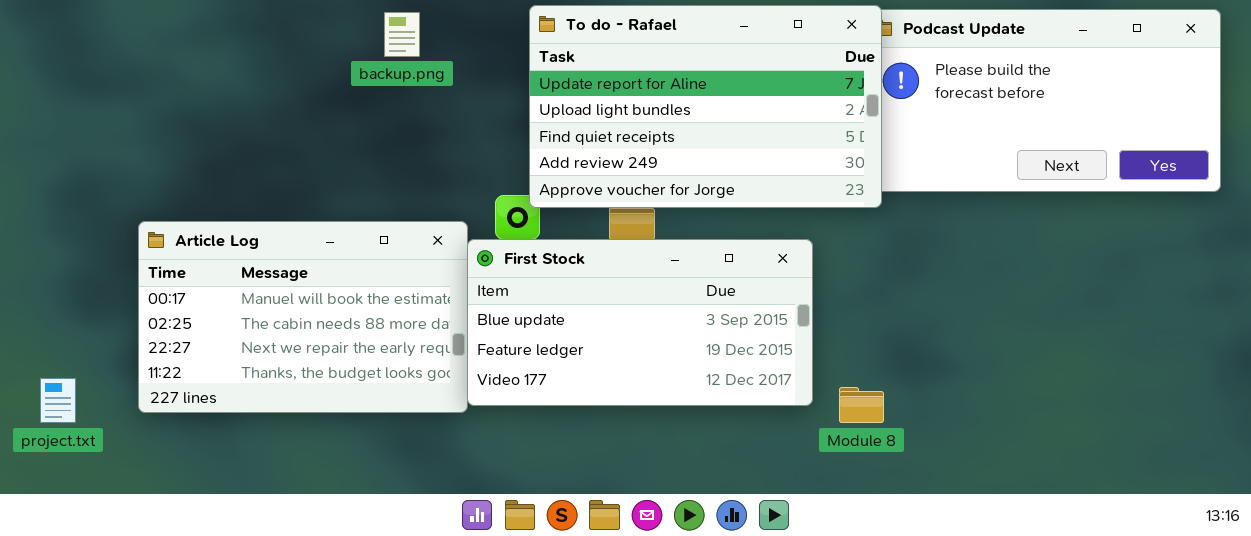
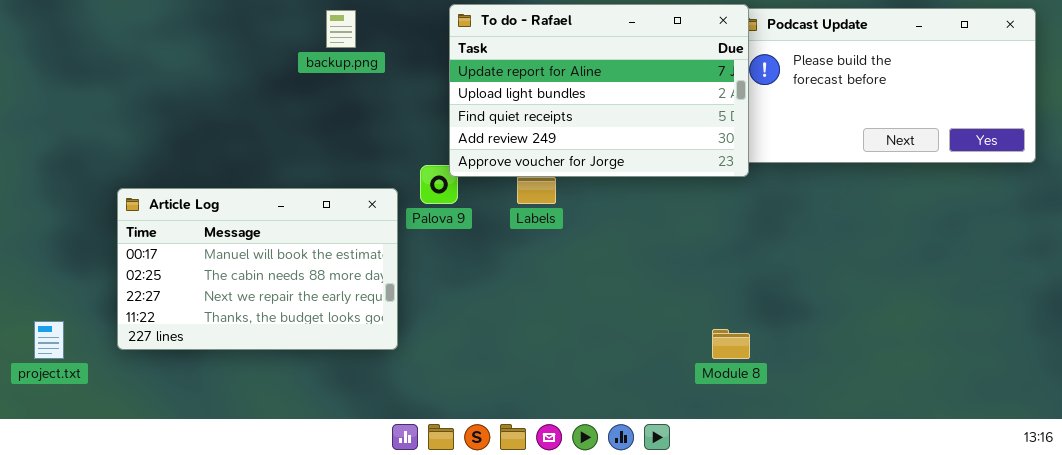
First Stock: [467,239,813,406] -> none, closed

